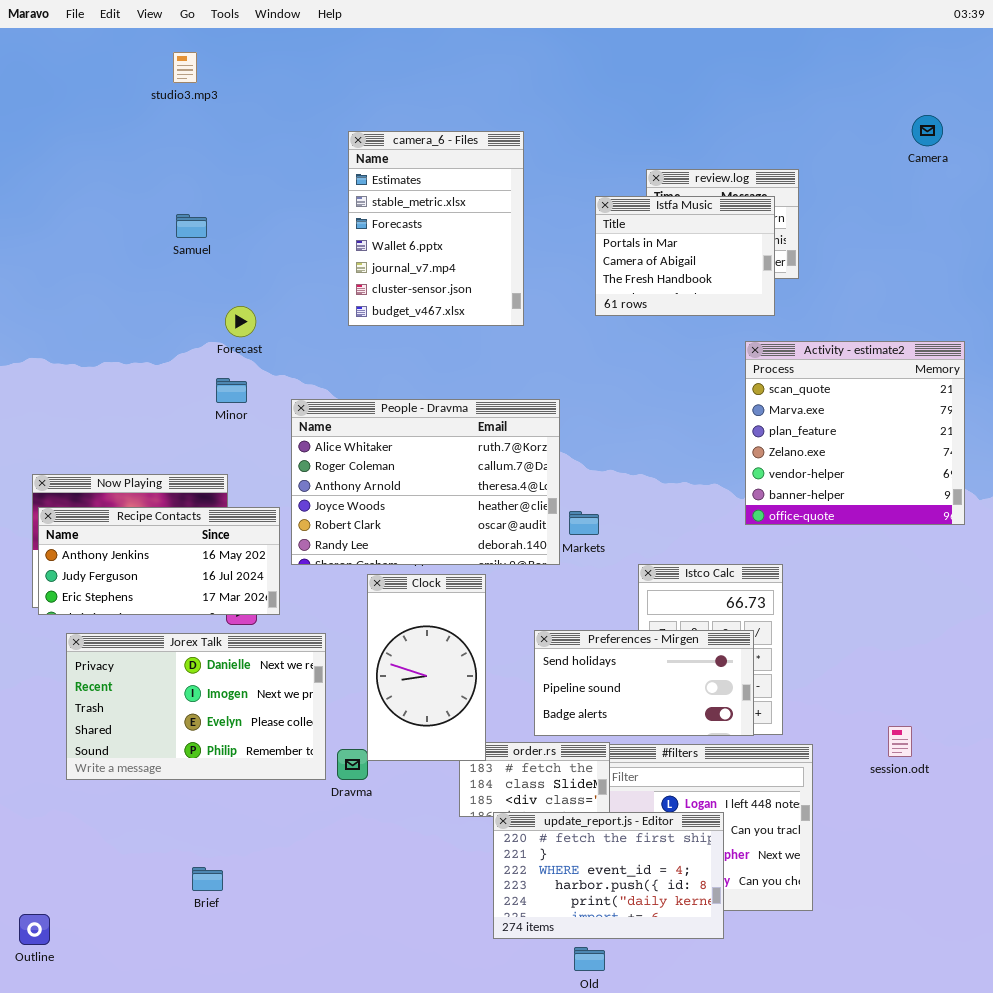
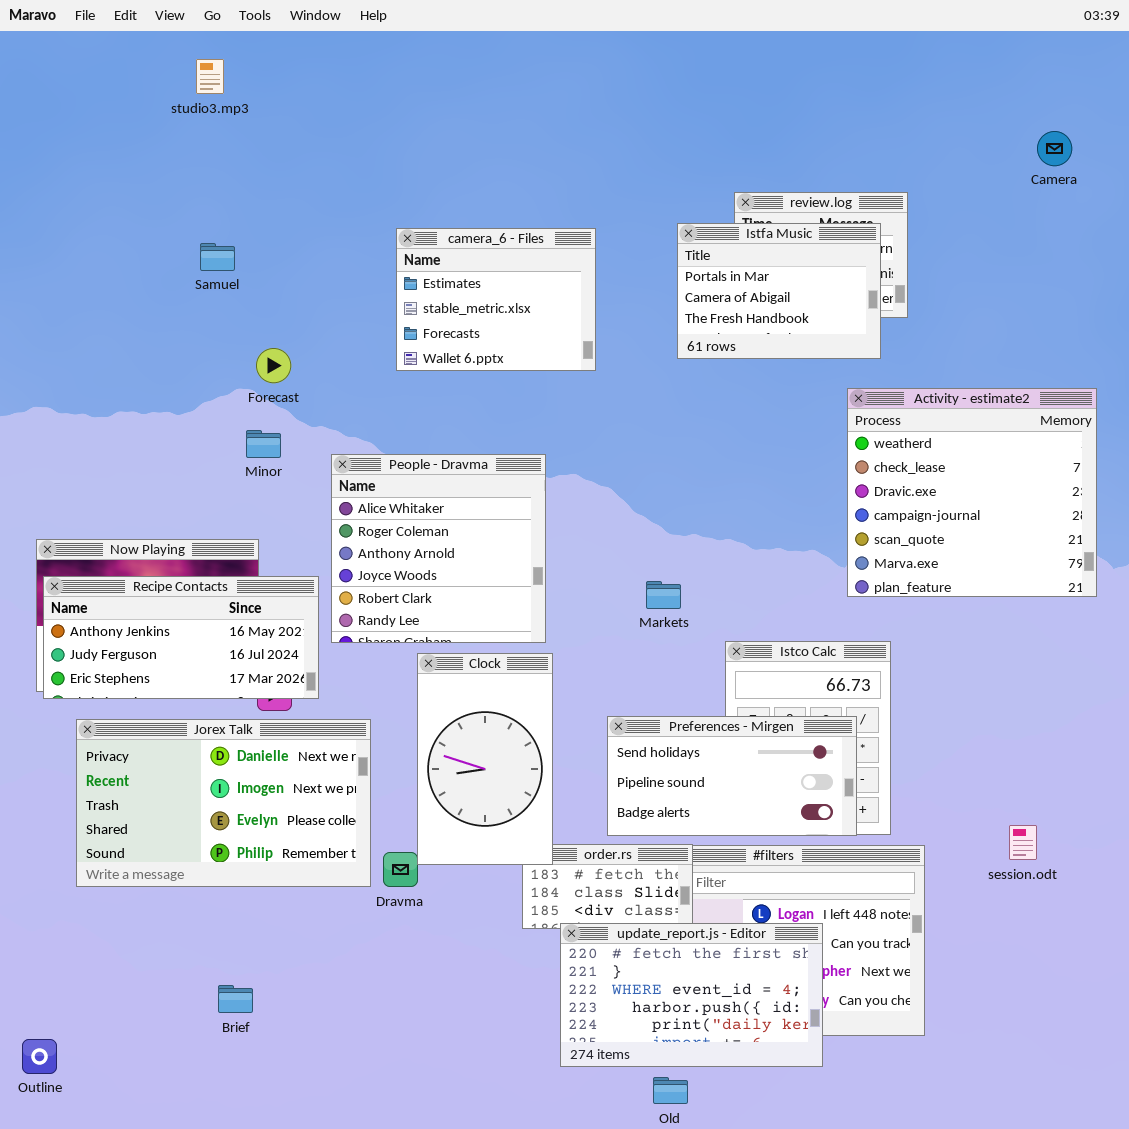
camera_6 - Files: [348,131,524,326] -> [396,228,596,371], resized
Activity - estimate2: [745,341,965,525] -> [847,388,1097,597], scrolled up 4 rows
People - Dravma: [291,399,560,565] -> [331,454,546,643], resized

